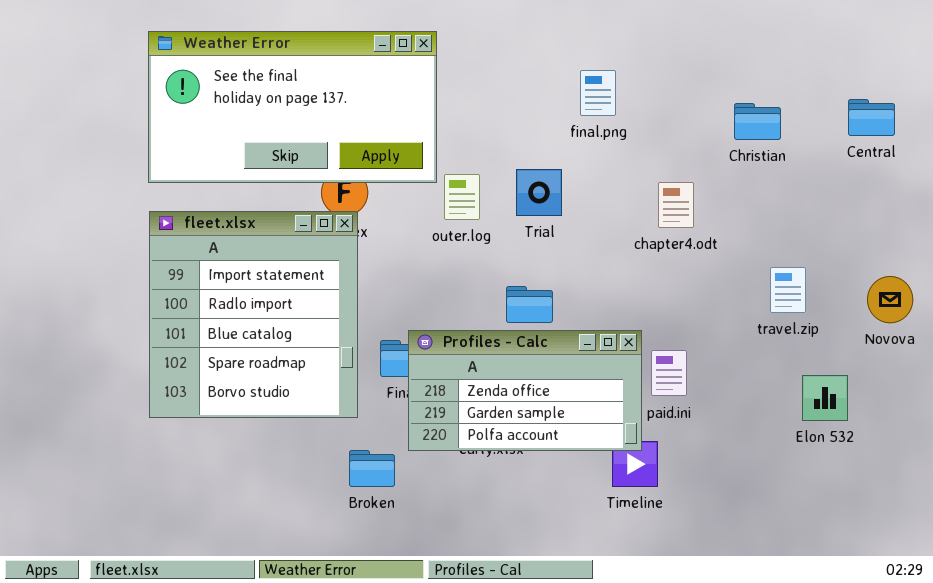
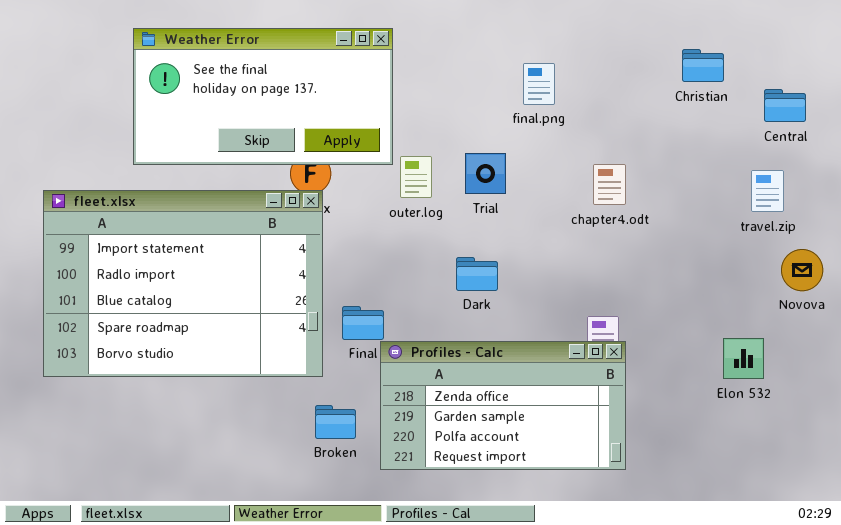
Christian: [734,103,781,140] -> [682,49,724,82], moved
fleet.xlsx: [149,211,358,418] -> [43,190,323,377], resized
travel.zip: [770,267,806,313] -> [751,170,784,212], moved
Profiles - Calc: [408,330,642,451] -> [380,341,626,470], moved, resized

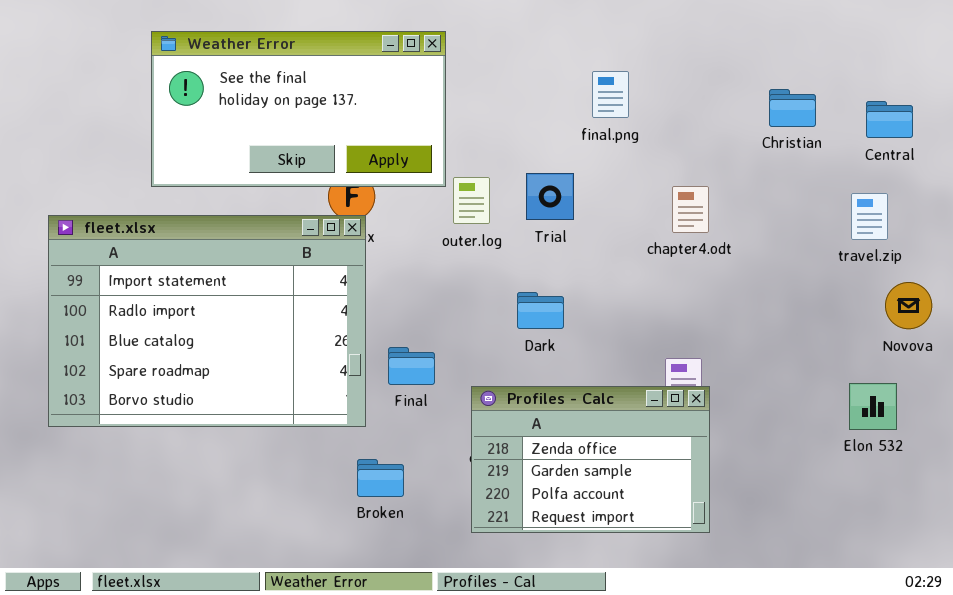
Christian: [682,49,724,82] -> [769,89,816,127], moved
Elon 532: [723,338,764,379] -> [849,383,897,430], moved
Profiles - Calc: [380,341,626,470] -> [471,386,710,533], resized

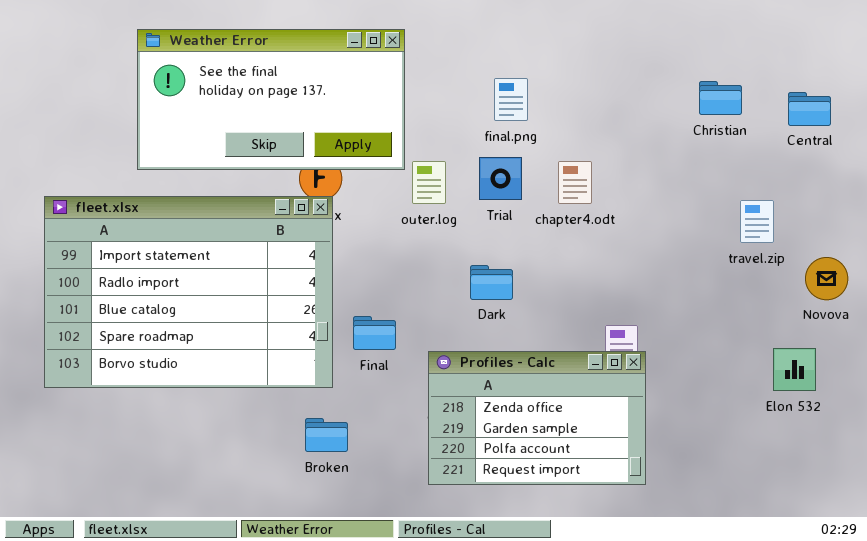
final.png: [592,71,629,118] -> [494,78,528,121], moved
chapter4.odt: [672,186,709,233] -> [558,161,592,204], moved
travel.zip: [851,193,888,240] -> [740,200,774,243], moved
Broken: [357,459,404,497] -> [305,418,348,452], moved

